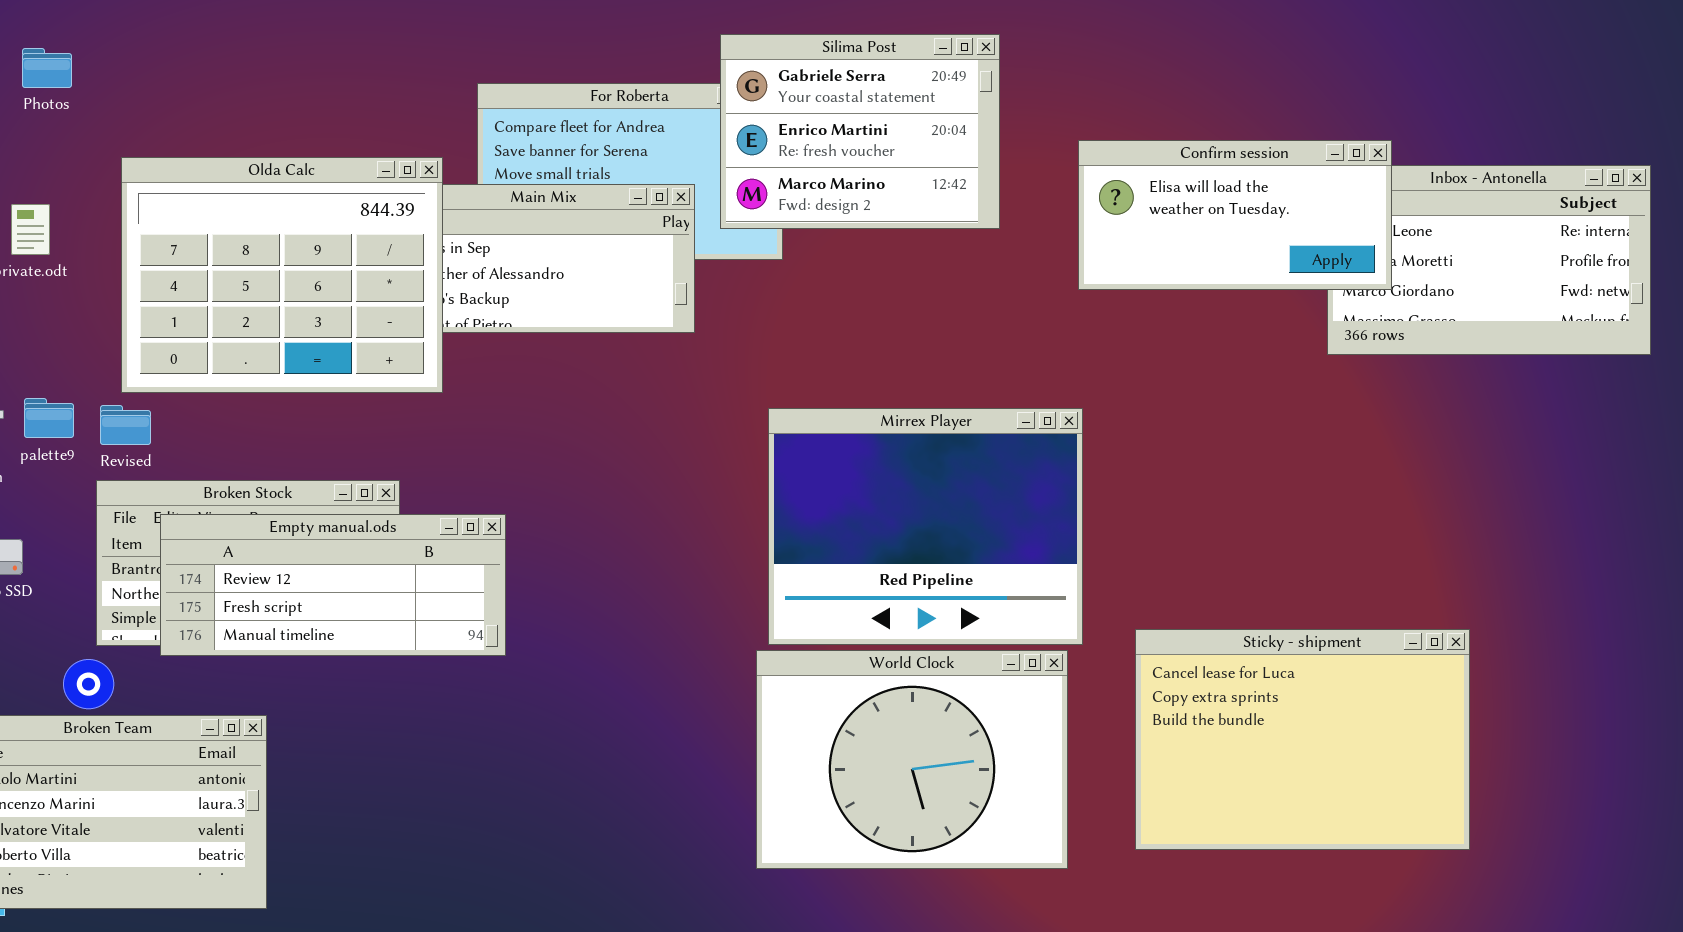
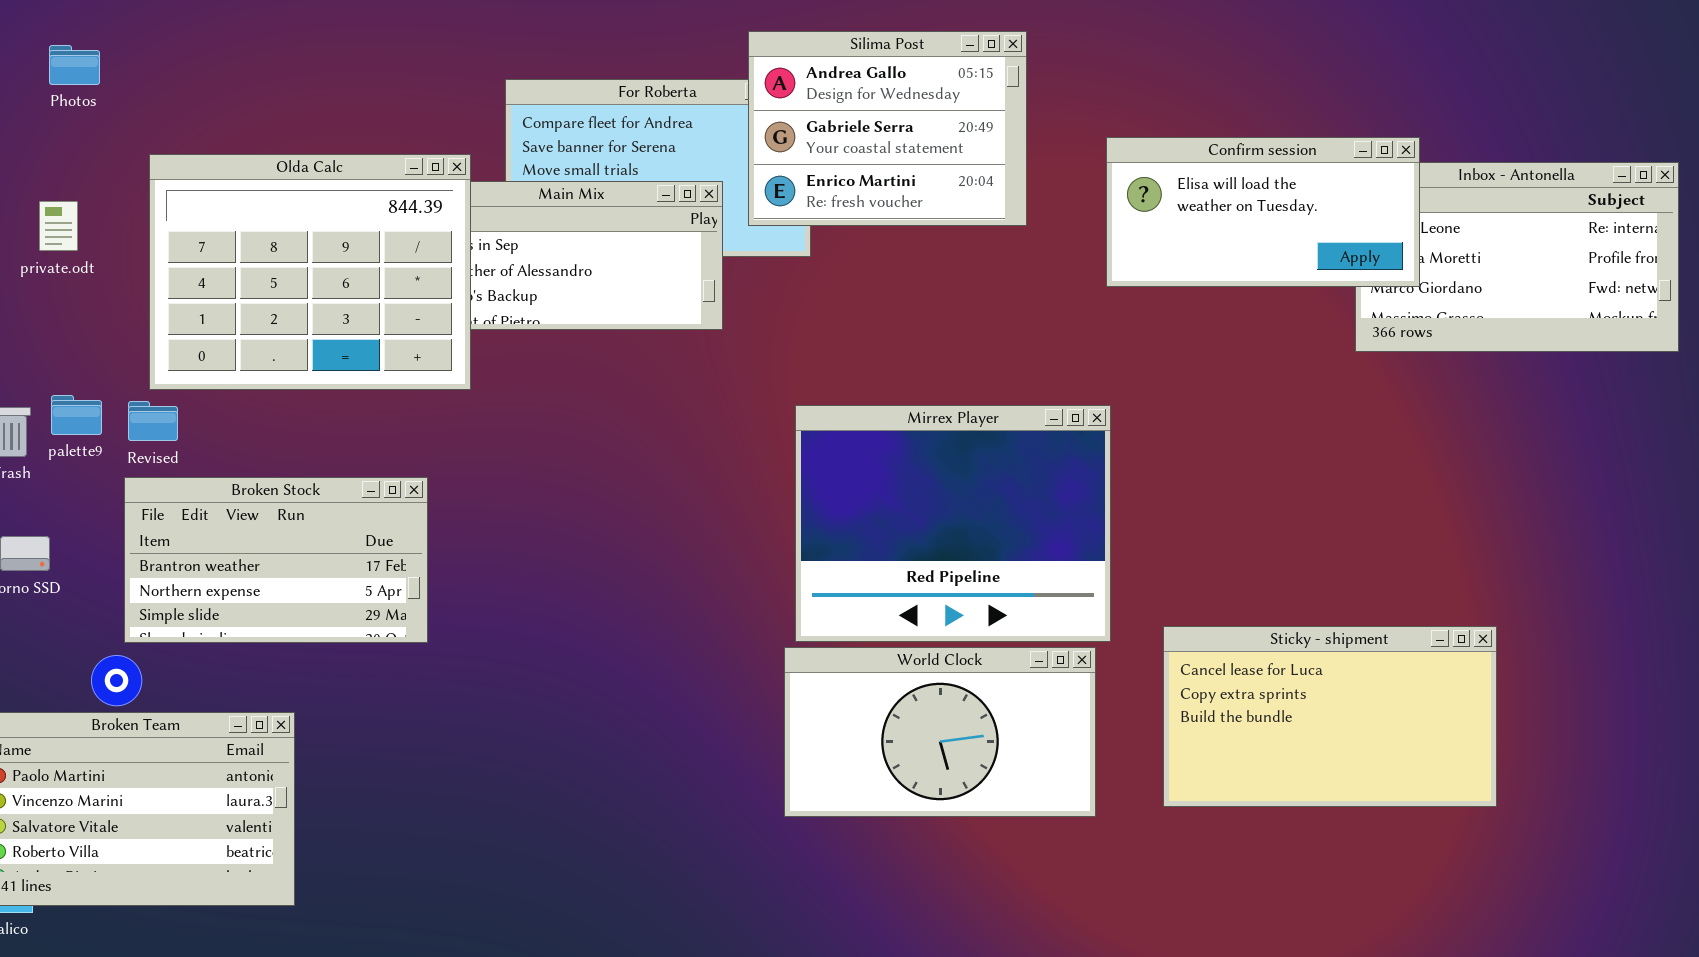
Silima Post: [720,34,1000,229] -> [748,31,1027,226], scrolled up 1 row
Empty manual.ods: [160,514,506,656] -> none, closed
Sticky - shipment: [1135,629,1470,850] -> [1163,626,1497,807], resized
World Clock: [756,650,1068,869] -> [784,647,1096,817], resized

